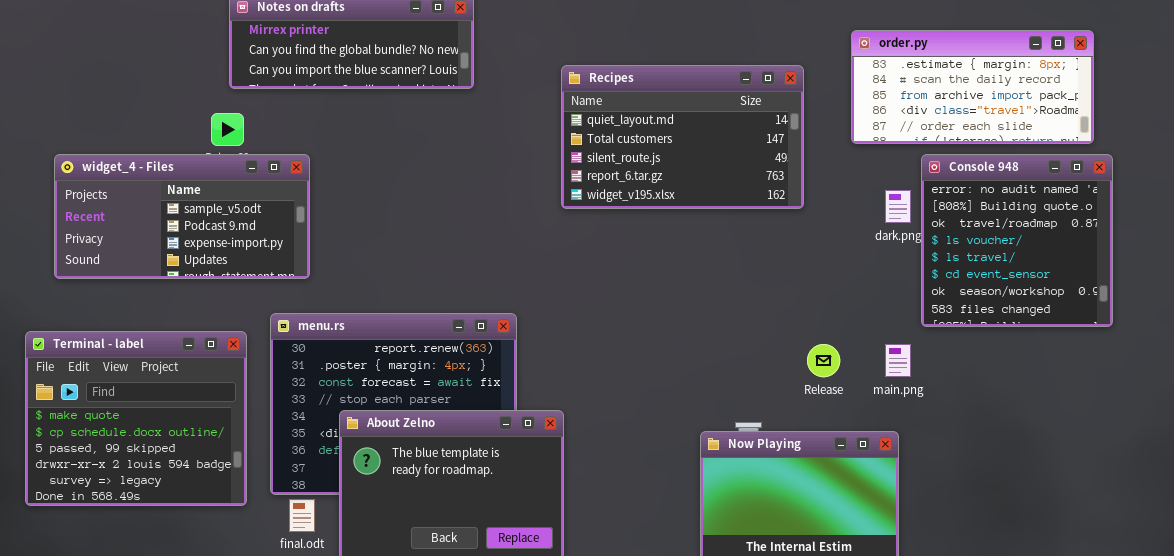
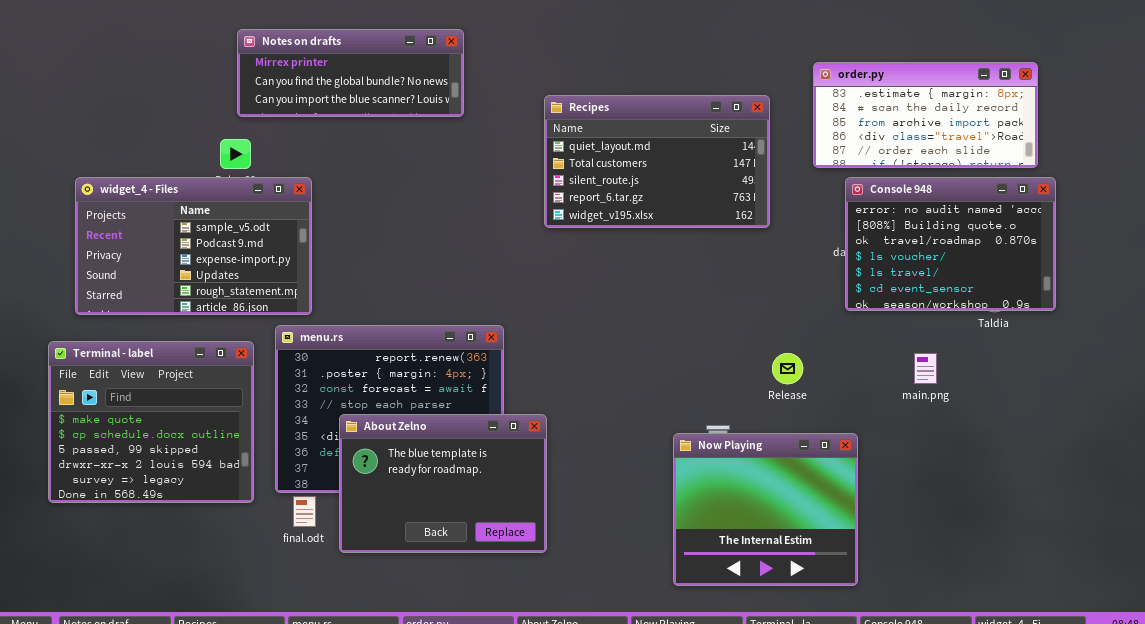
widget_4 - Files: [54,154,310,279] -> [75,177,312,315], resized
Console 948: [921,154,1113,327] -> [845,177,1056,311], resized
main.png: [885,344,911,377] -> [914,353,937,384], moved

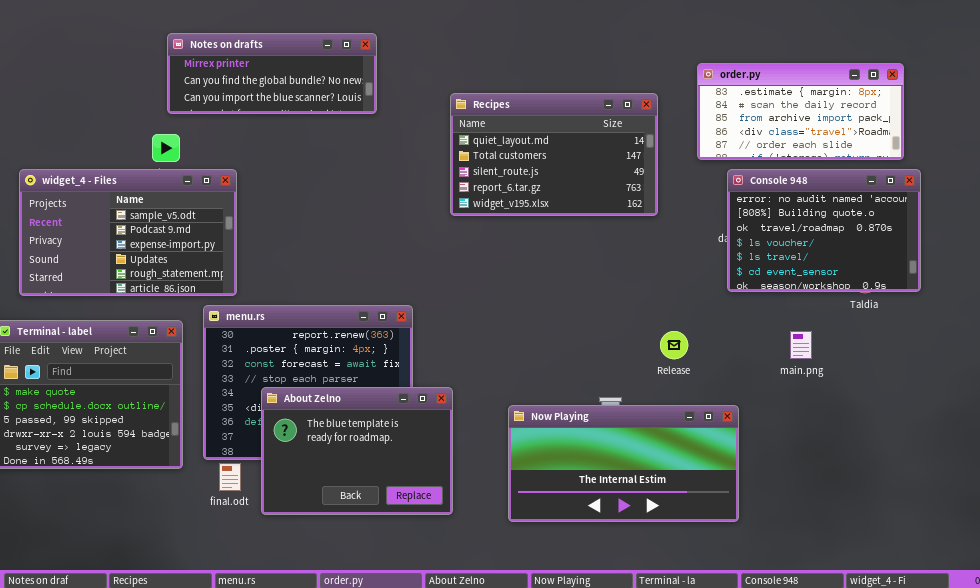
Now Playing: [673,433,858,586] -> [508,405,739,522], resized

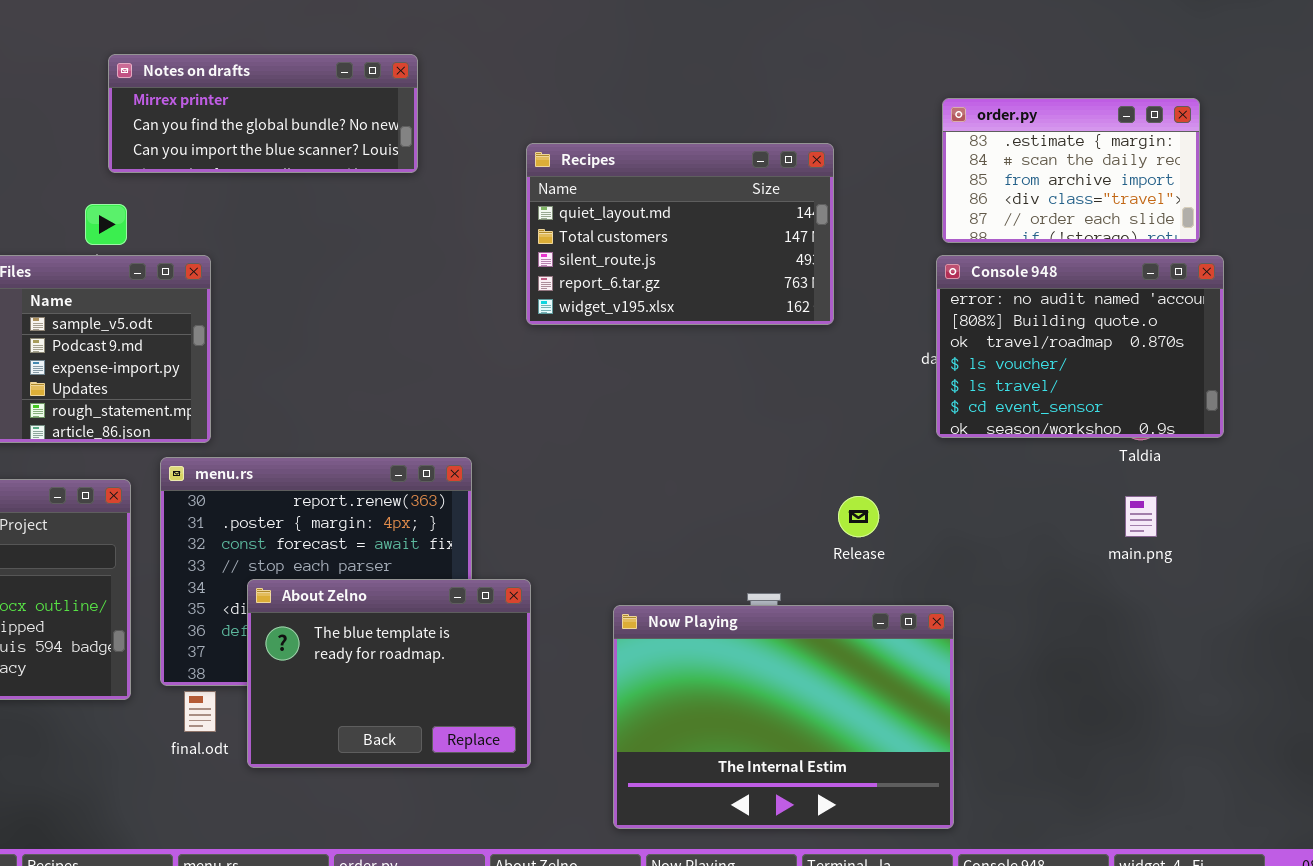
order.py: [697,63,904,160] -> [942,98,1200,243], resized
main.png: [790,331,812,359] -> [1125,496,1157,537], moved
Now Playing: [508,405,739,522] -> [613,605,954,829], resized

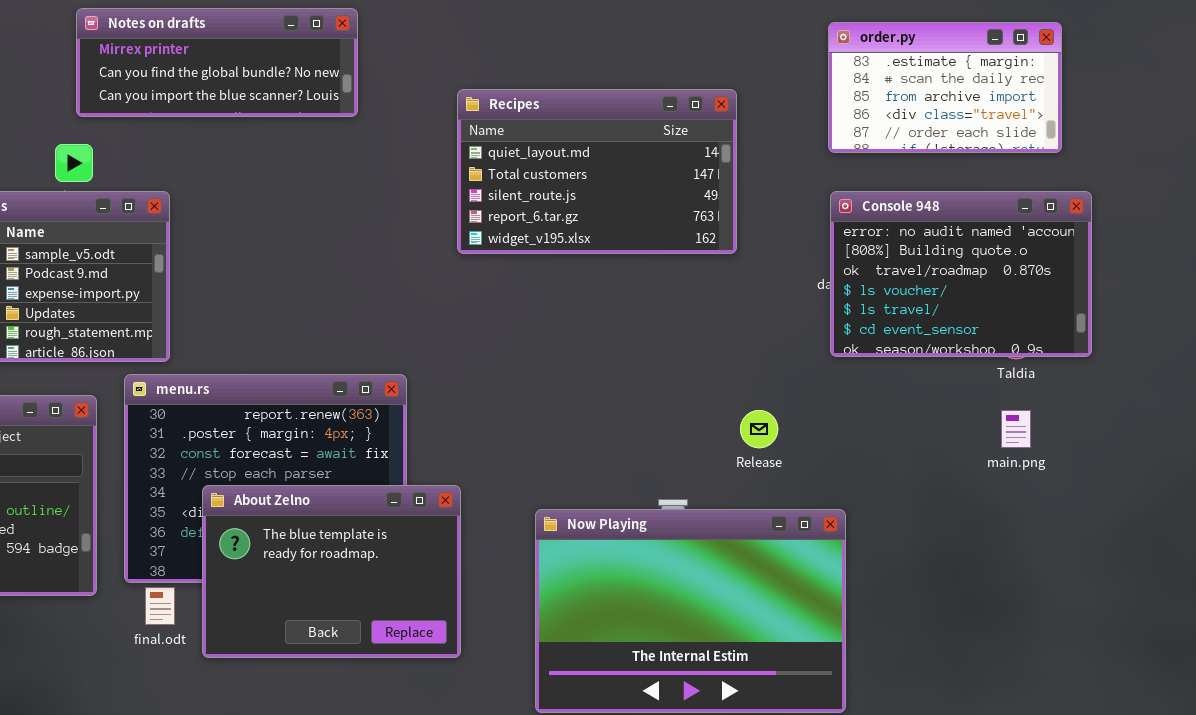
order.py: [942,98,1200,243] -> [828,22,1062,153], moved

